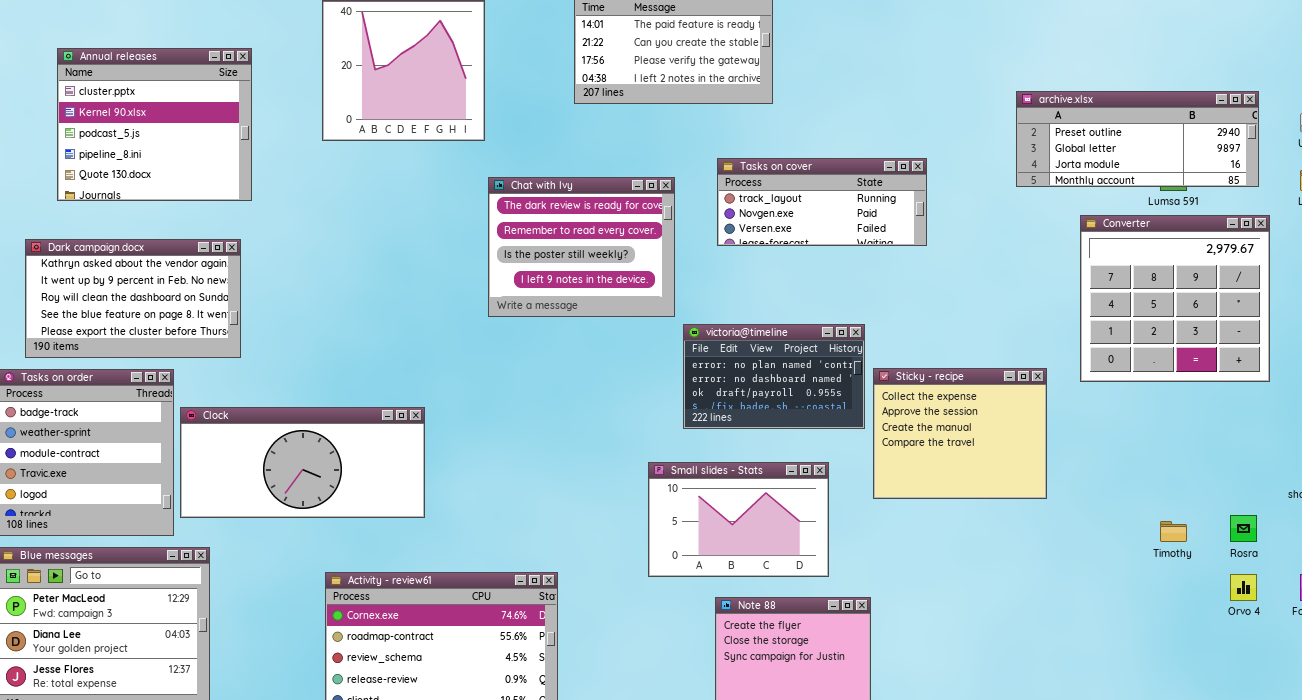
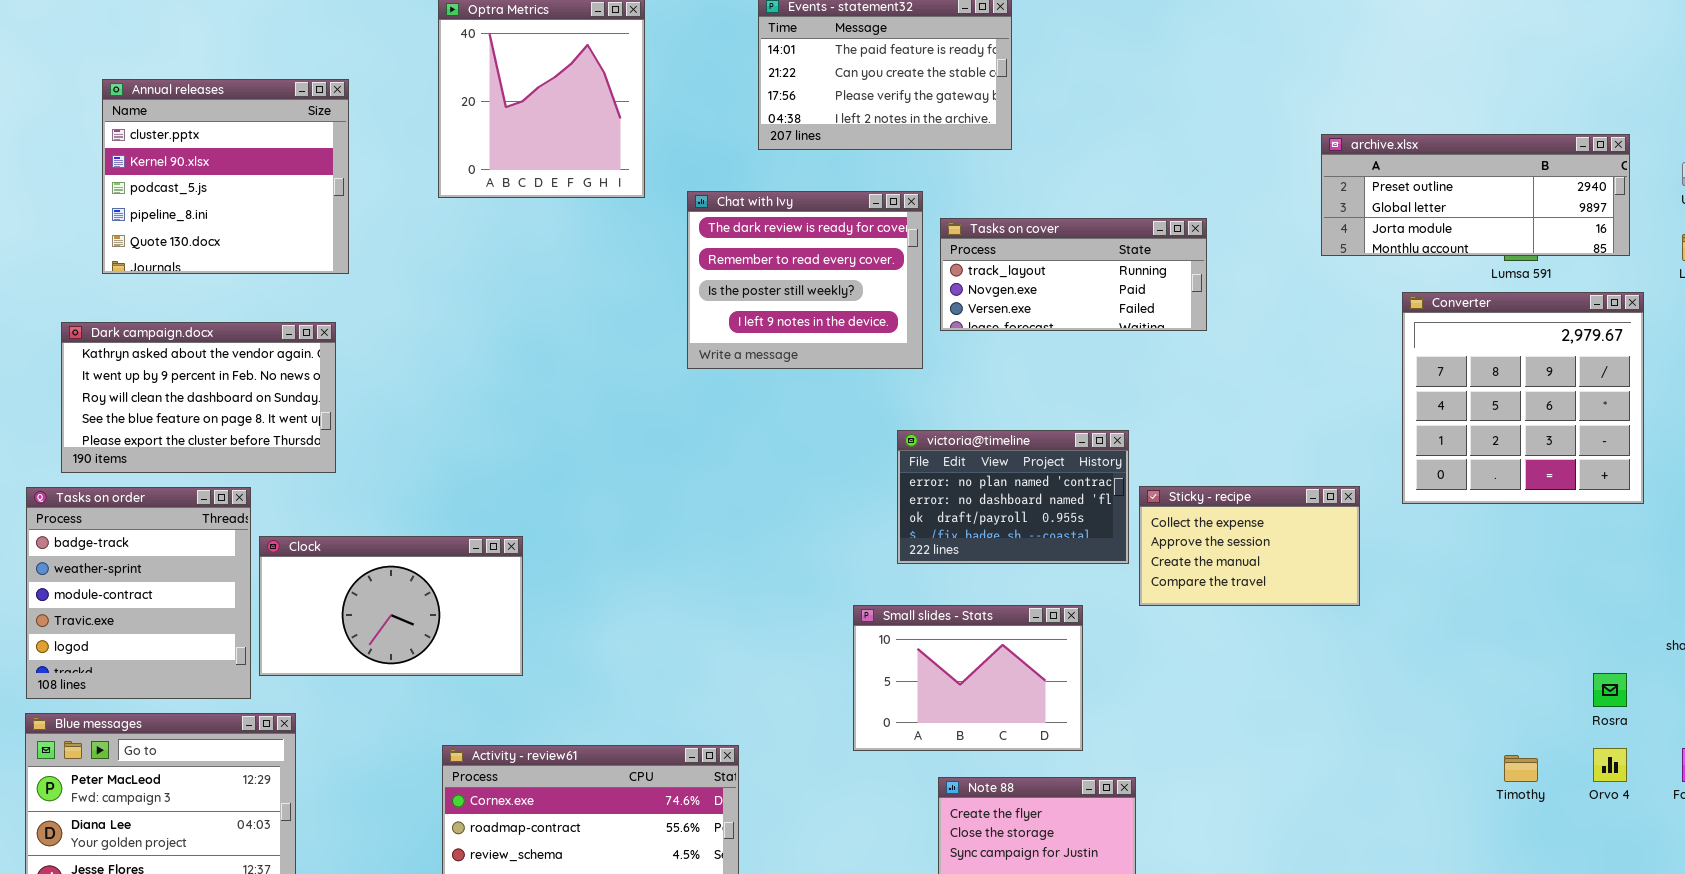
Chat with Ivy: [488,177,675,317] -> [687,191,923,369], moved
Sticky - recipe: [873,368,1047,499] -> [1139,486,1360,606], resized
Clock: [180,407,425,518] -> [259,536,523,676], resized
Timothy: [1160,521,1187,542] -> [1504,755,1538,782], moved

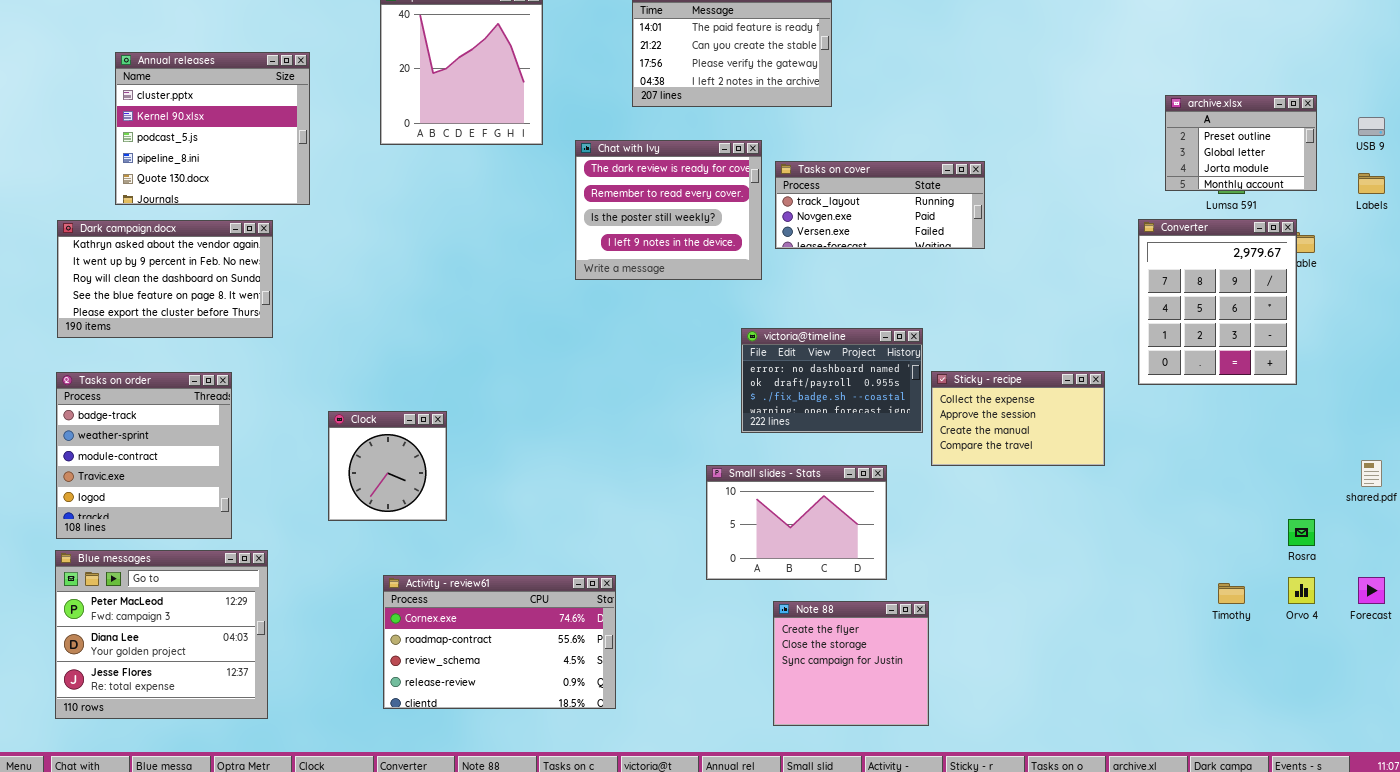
archive.xlsx: [1321,134,1630,256] -> [1165,95,1317,191], resized
Converter: [1402,292,1644,504] -> [1138,219,1297,385], resized
Dark campaign.docx: [61,322,336,473] -> [57,220,273,338], moved
victoria@timeline: [897,430,1129,564] -> [741,328,923,433], scrolled down 1 row
Clock: [259,536,523,676] -> [328,411,447,521], resized

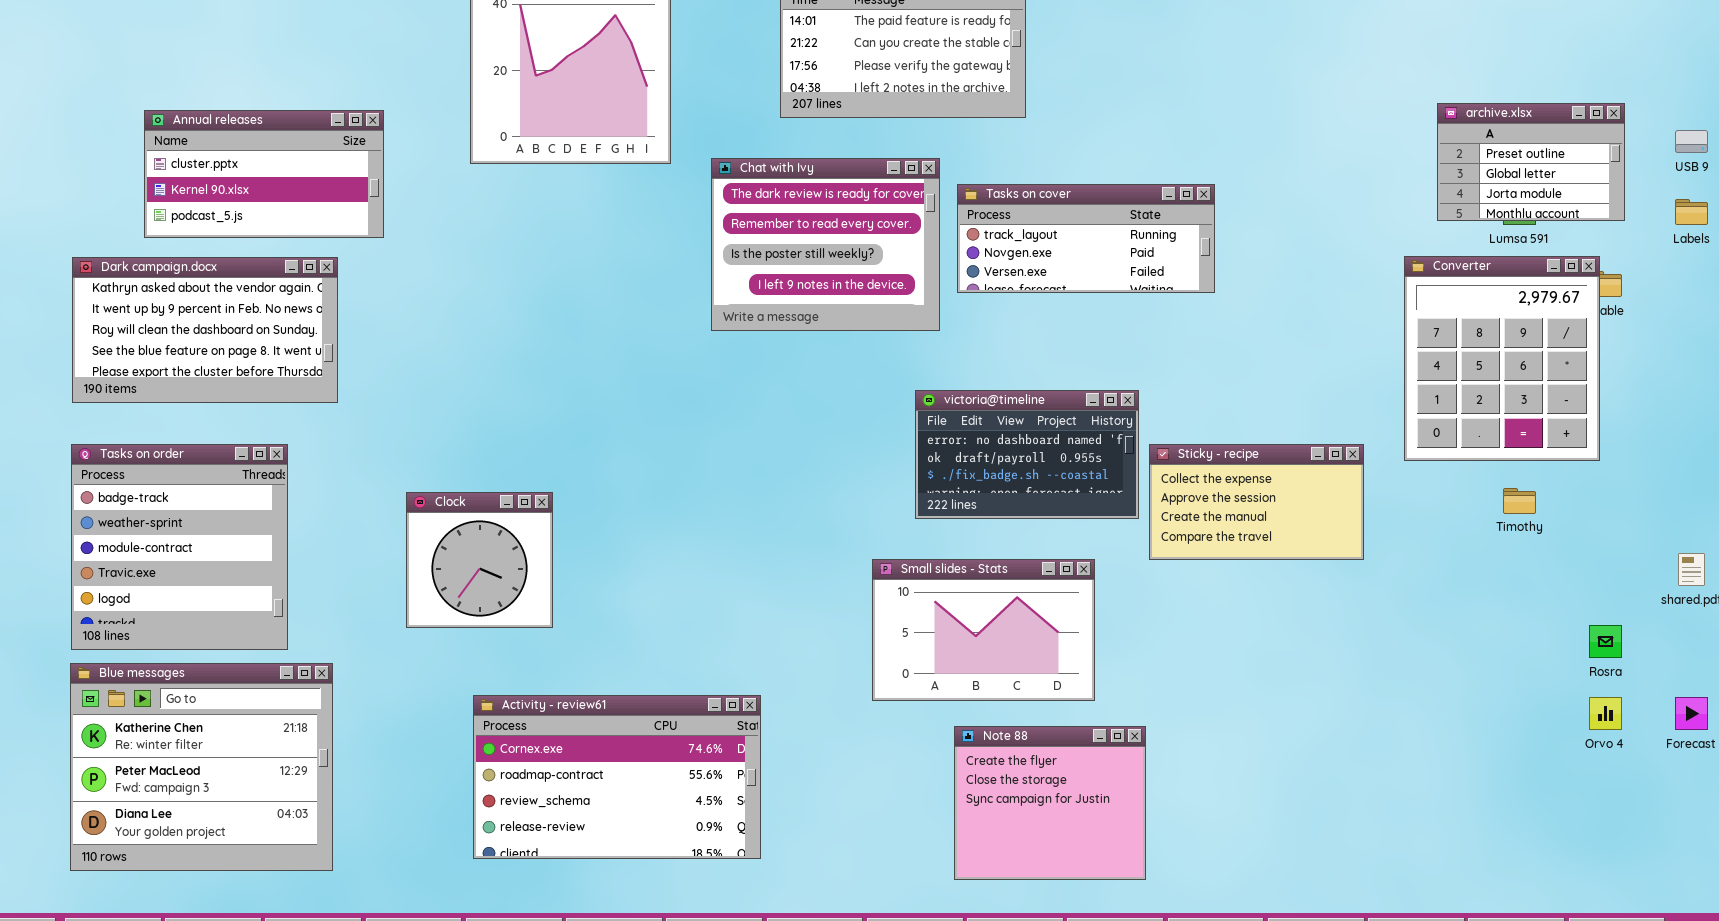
Annual releases: [115,52,310,205] -> [144,110,384,238], resized
Blue messages: [55,550,268,719] -> [70,663,333,871], scrolled up 1 row
Timothy: [1218,583,1245,604] -> [1503,488,1536,514], moved

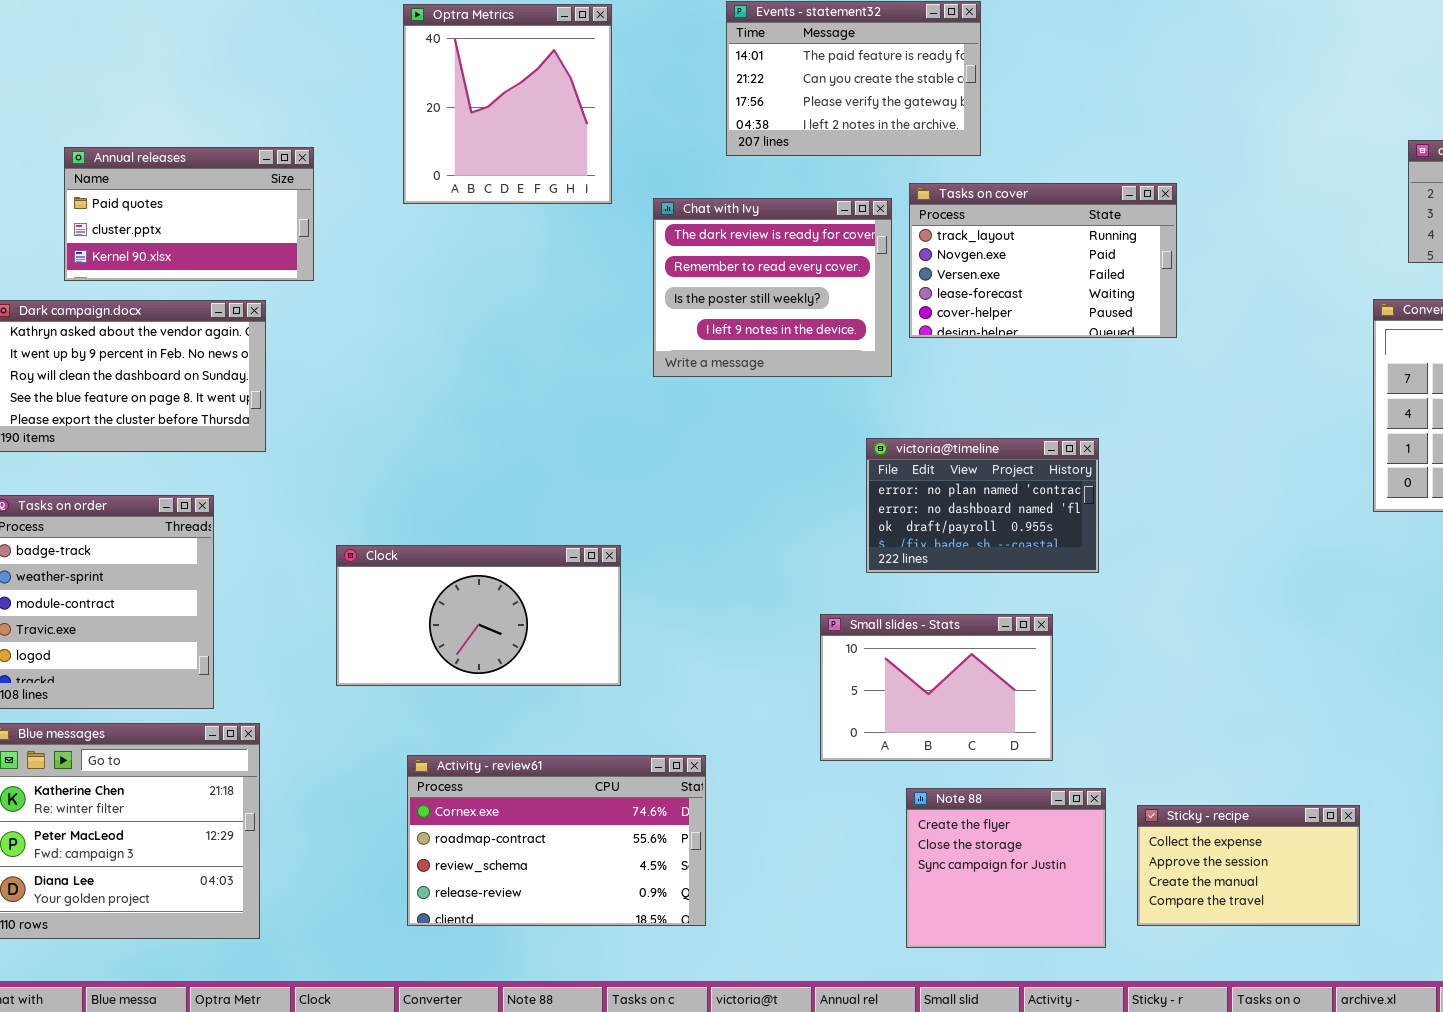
Annual releases: [144,110,384,238] -> [64,147,314,281], scrolled up 1 row
Tasks on cover: [957,184,1215,293] -> [909,183,1177,338], resized
victoria@timeline: [915,390,1139,519] -> [866,438,1099,573], scrolled up 1 row
Sticky - recipe: [1149,444,1364,560] -> [1137,805,1360,926], moved
Clock: [406,492,553,628] -> [336,545,621,686], resized

